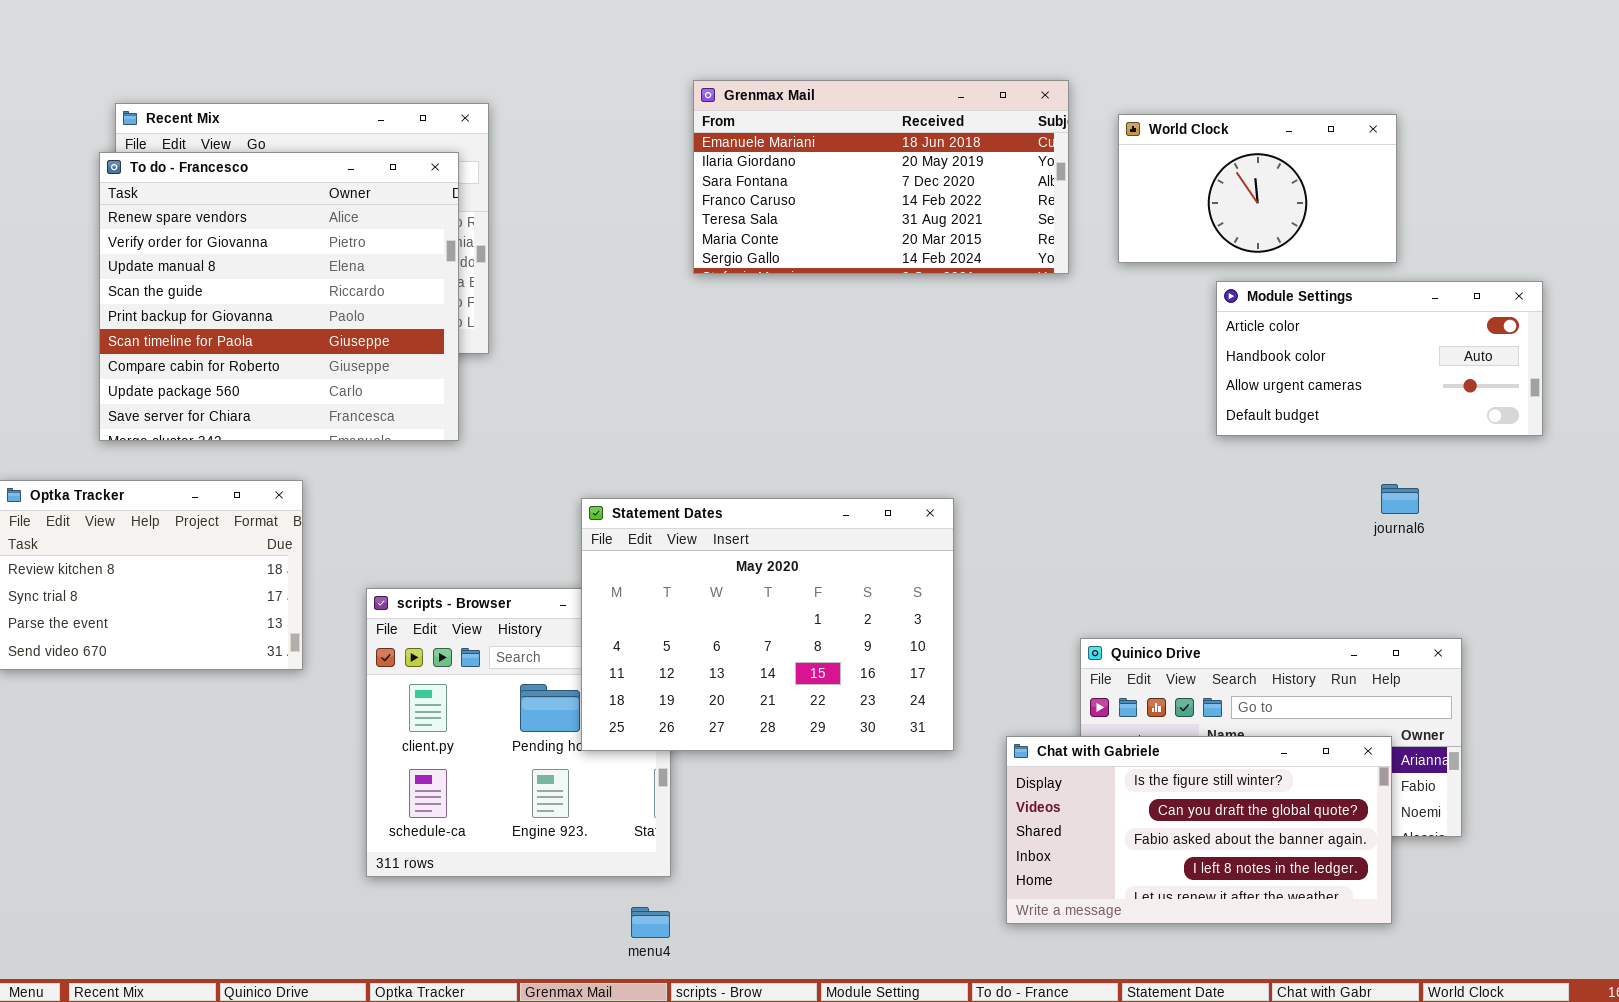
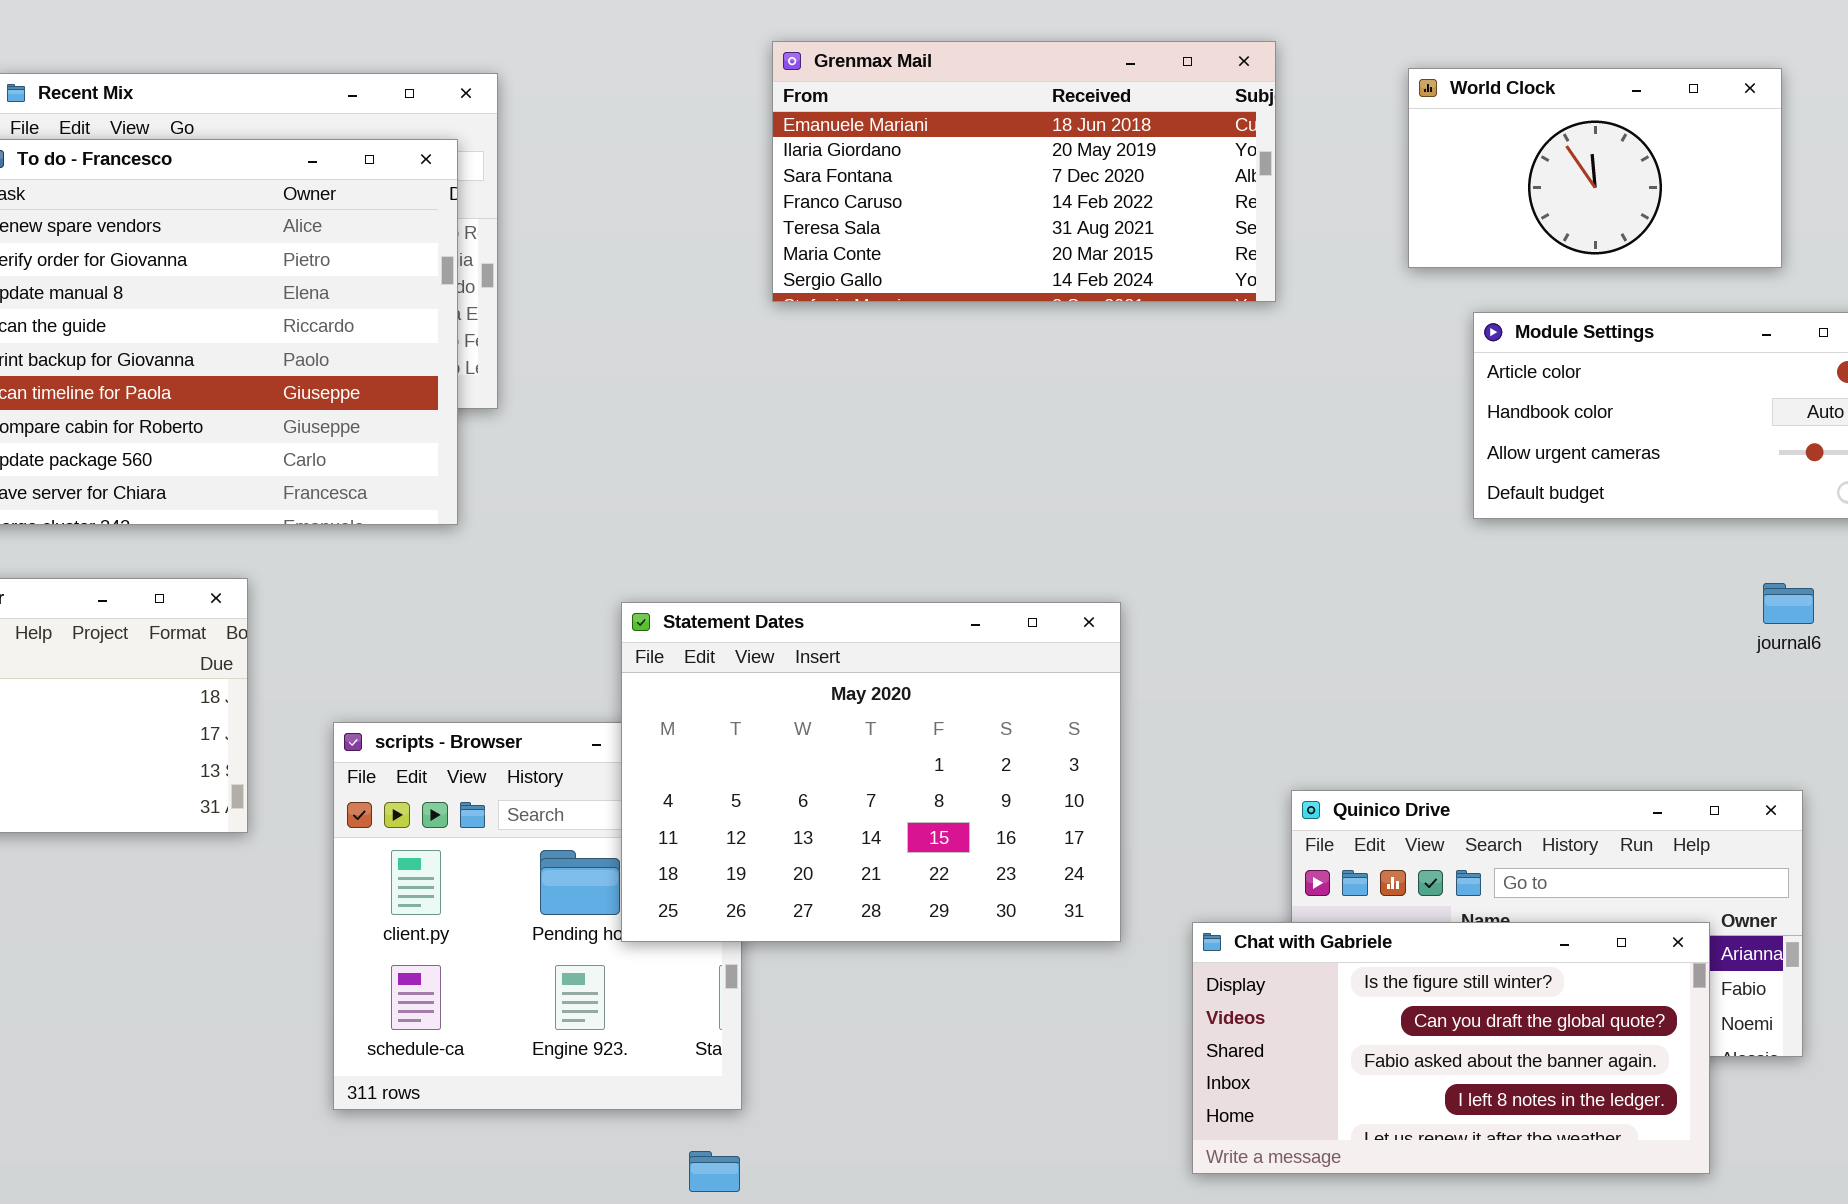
World Clock: [1118,114,1397,263] -> [1408,68,1782,268], moved
journal6: [1381,484,1419,514] -> [1763,583,1814,624], moved

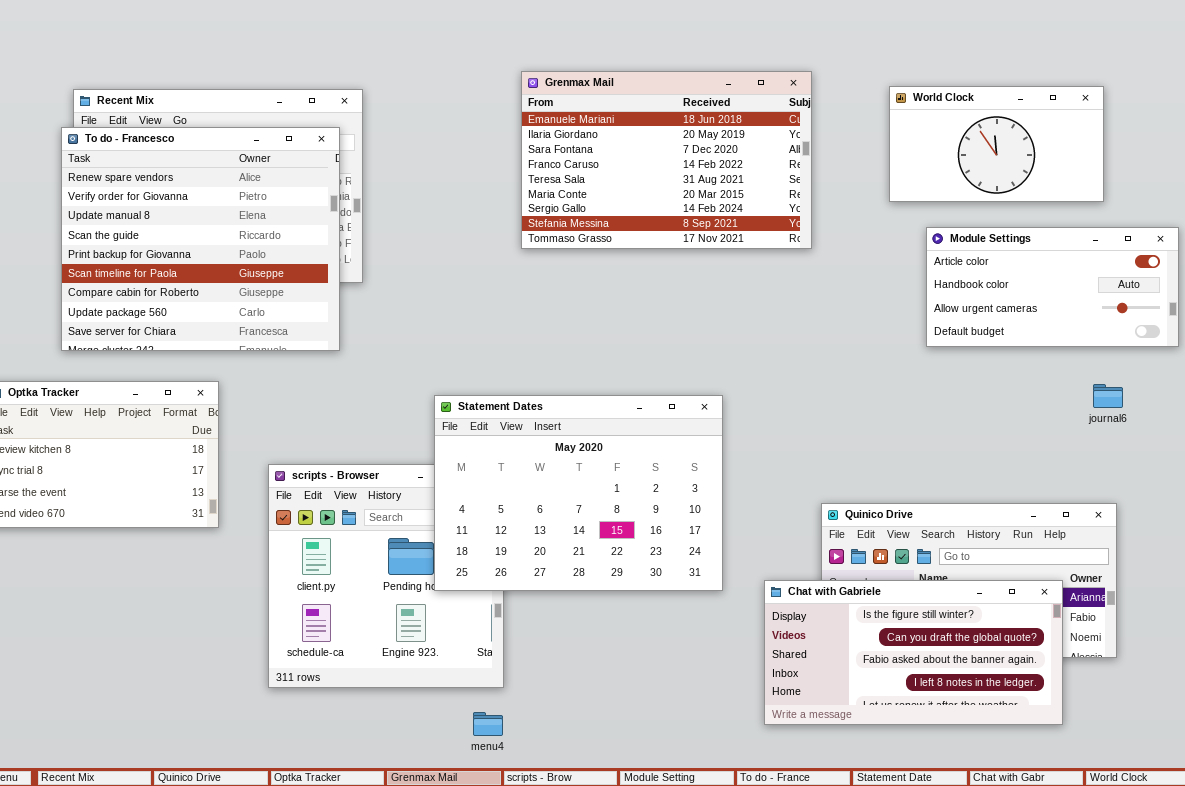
Grenmax Mail: [772,41,1276,302] -> [521,71,812,249], resized

